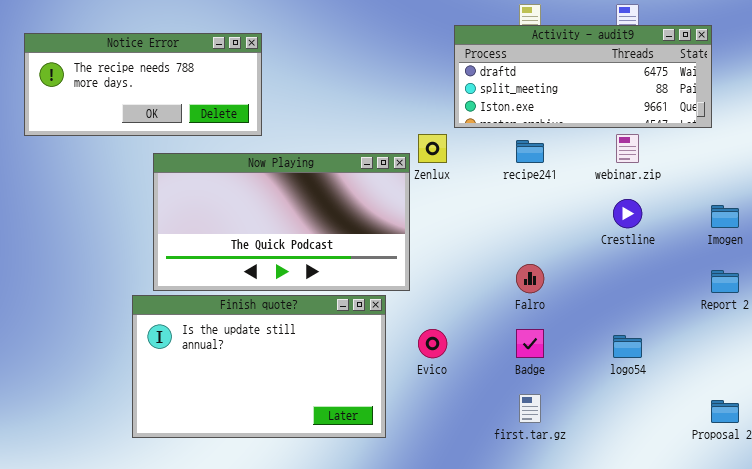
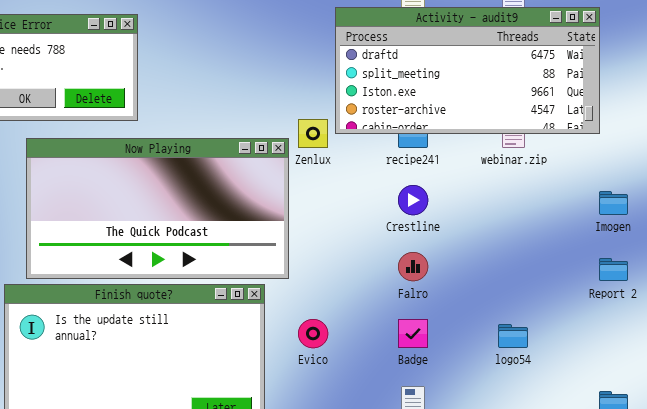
Activity - audit9: [454,25,712,128] -> [335,7,600,134], resized
Crestline: [613,199,642,228] -> [398,185,428,215], moved

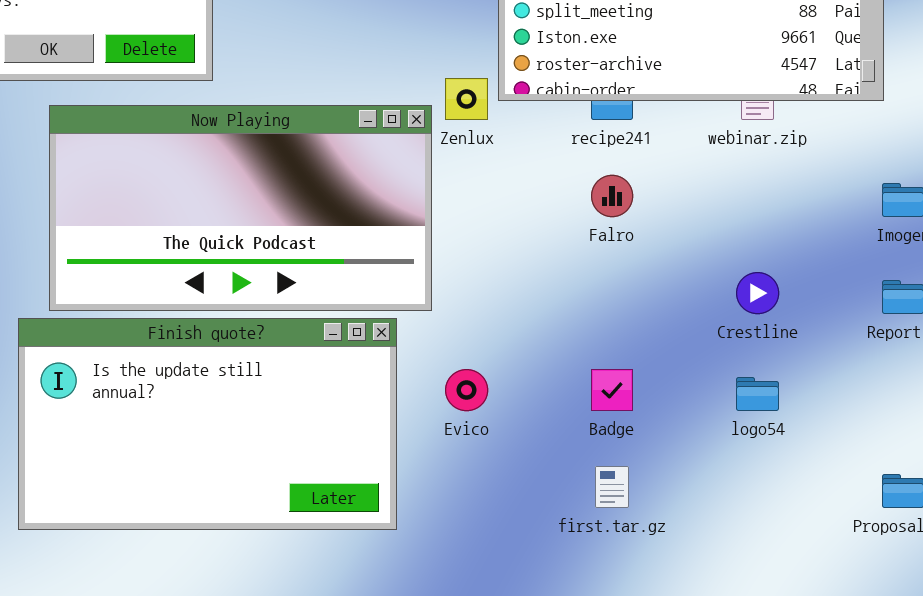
Crestline: [398,185,428,215] -> [736,272,779,314], moved
Falro: [398,252,428,281] -> [591,175,633,217], moved

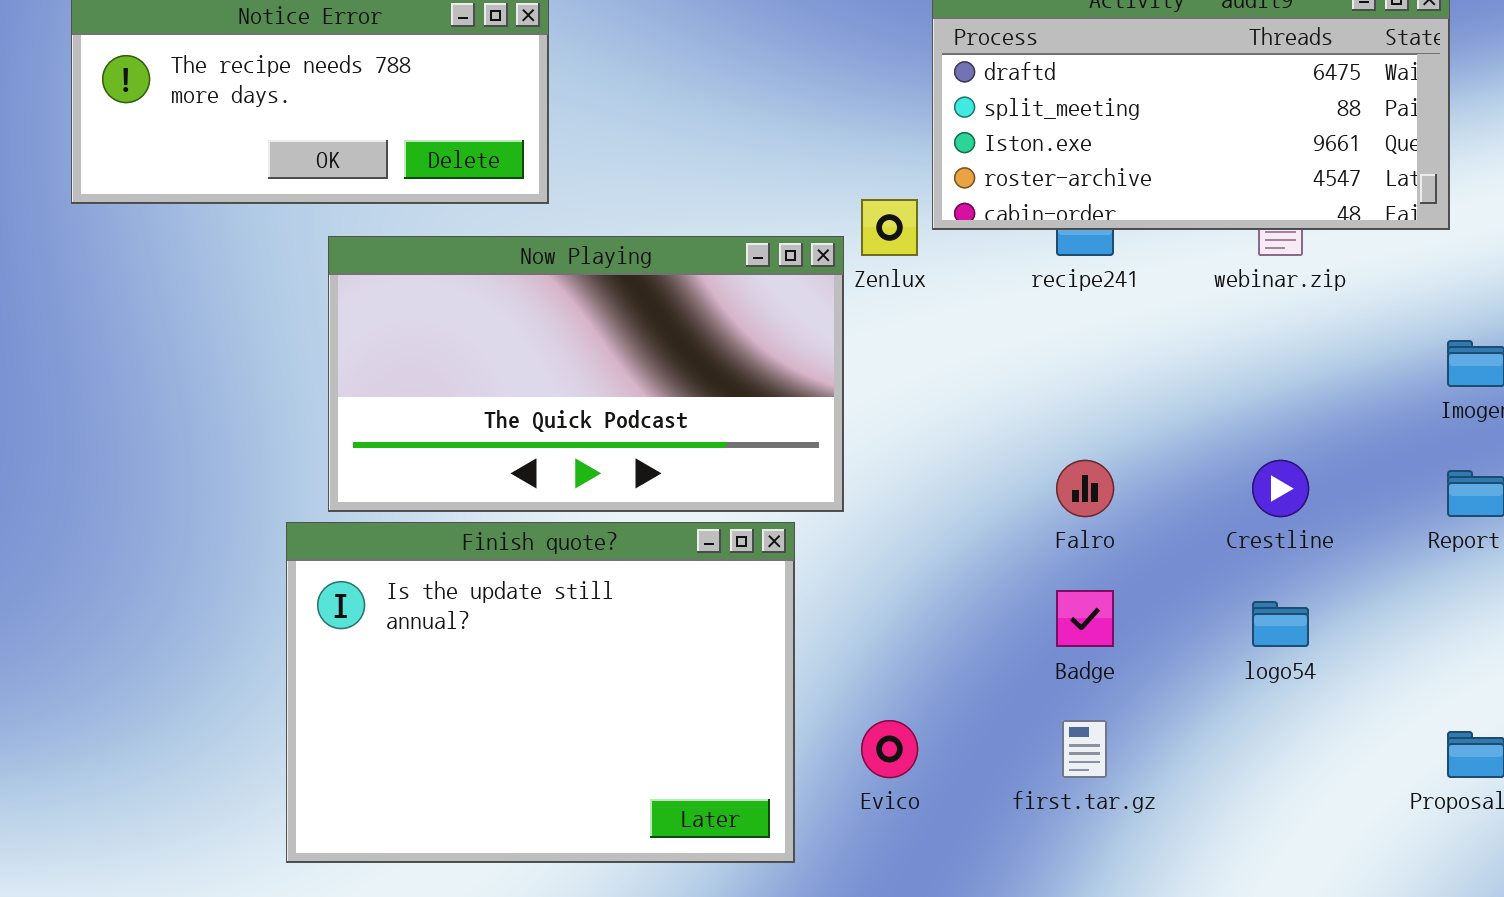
Falro: [591,175,633,217] -> [1056,460,1114,517], moved
Finish quote?: [18,318,397,530] -> [286,522,795,863], resized
Evico: [445,369,488,411] -> [861,720,918,778], moved

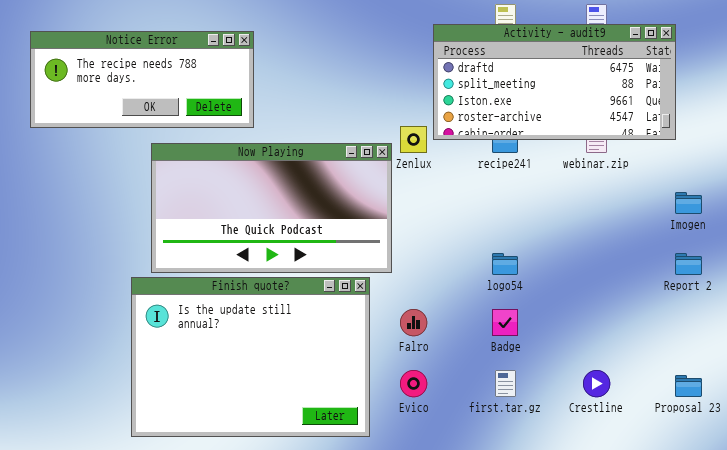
Falro: [1056,460,1114,517] -> [400,309,427,336], moved
Crestline: [1252,460,1309,517] -> [583,370,610,397], moved
logo54: [1252,601,1309,647] -> [492,253,518,275], moved

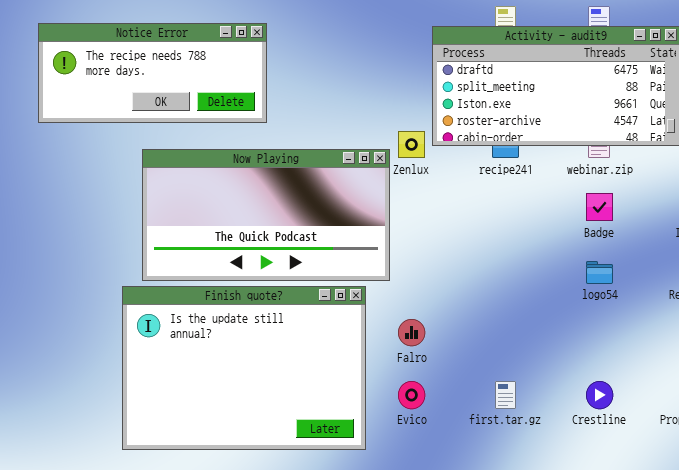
Notice Error: [30,31,254,128] -> [38,23,267,123], moved
logo54: [492,253,518,275] -> [586,261,613,284], moved
Badge: [492,309,518,336] -> [586,193,613,221], moved

